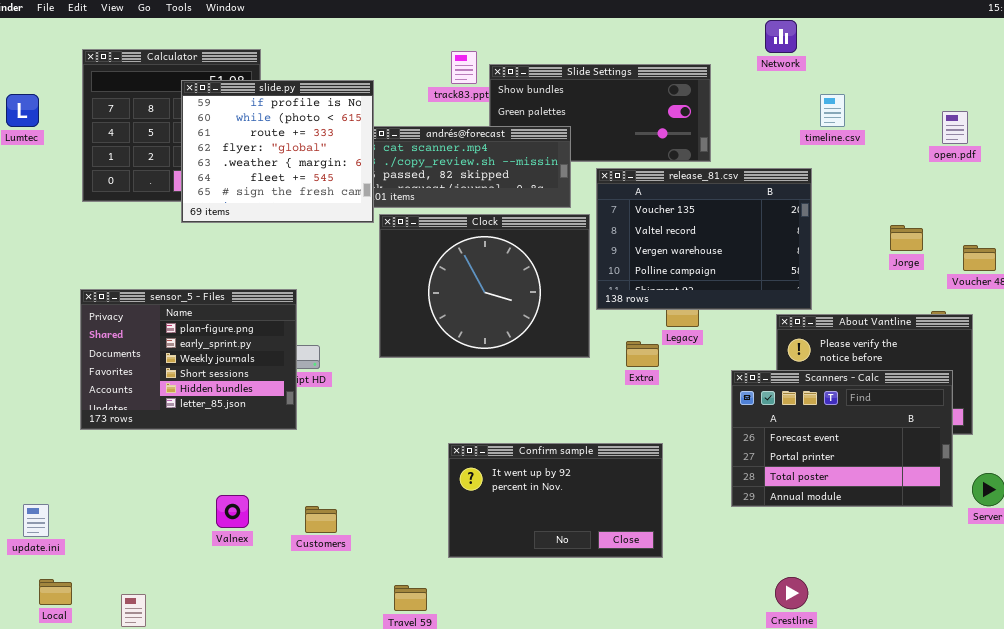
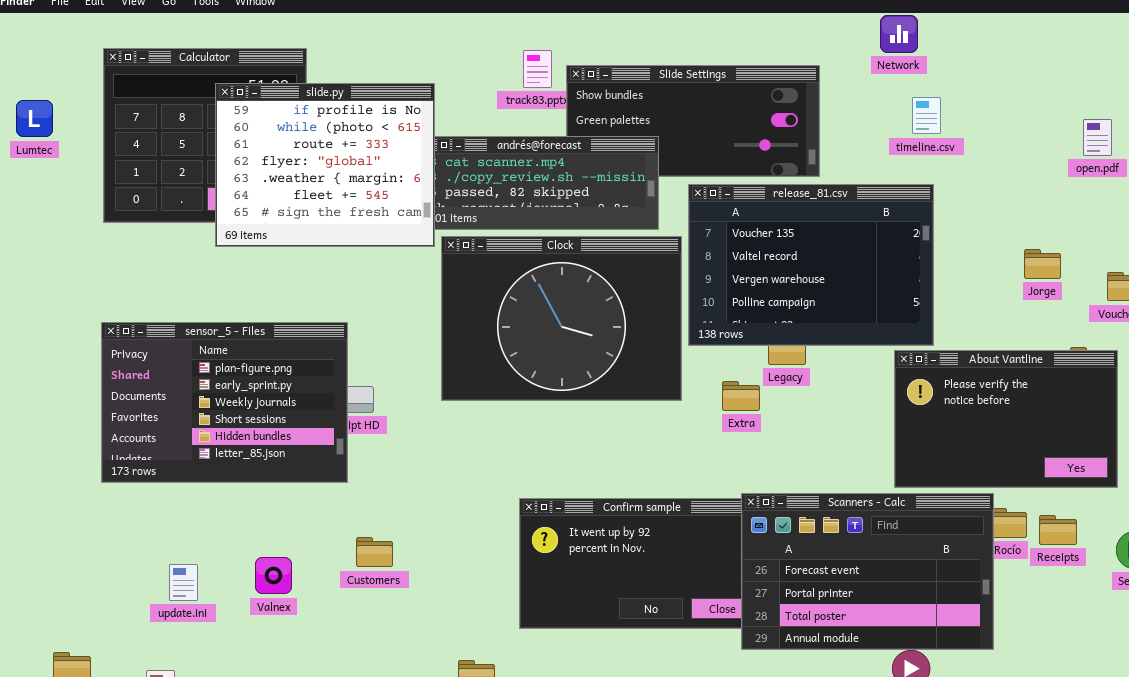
timeline.csv: [820,94,845,127] -> [912,97,941,134], moved
Scanners - Calc: [731,370,953,507] -> [741,493,994,650], moved
update.ini: [23,504,49,537] -> [169,564,198,601], moved
Customers: [305,506,337,533] -> [356,537,393,567], moved

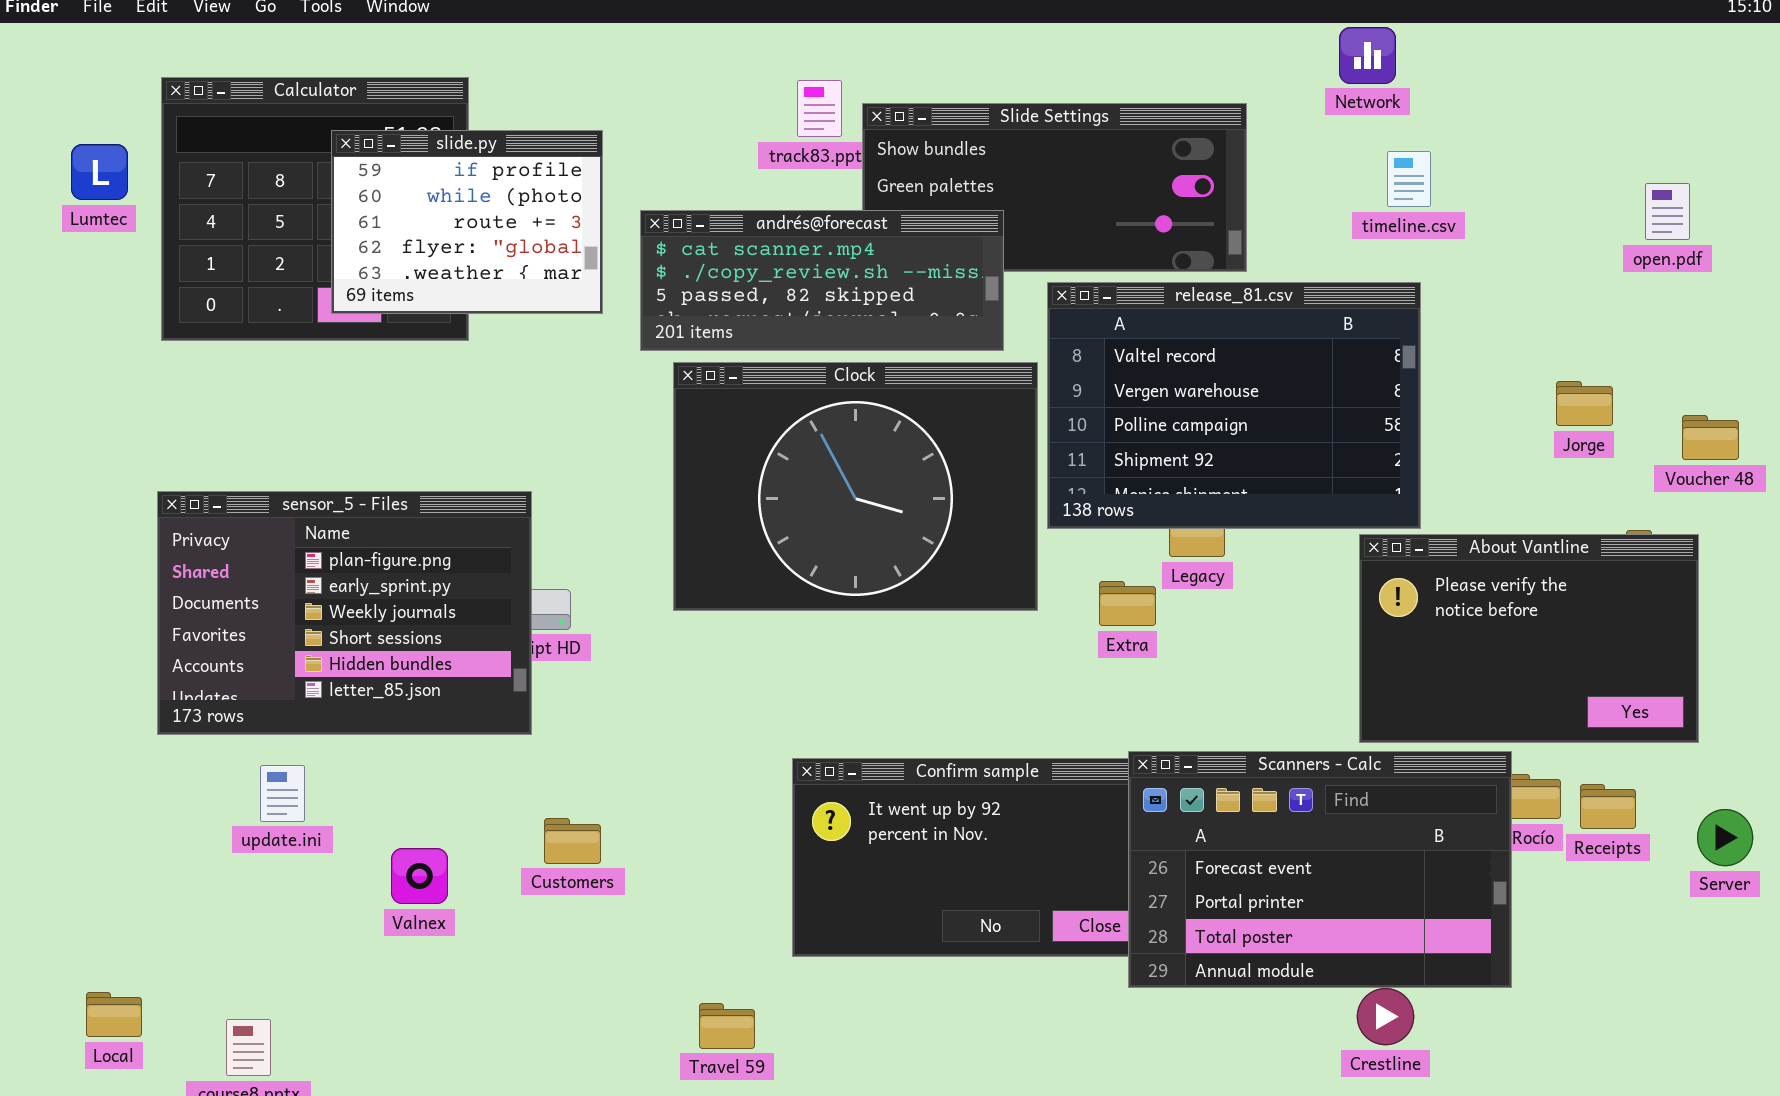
slide.py: [215,83,435,247] -> [331,130,603,314], resized
Lumtec: [16,100,53,137] -> [71,144,128,200], moved
release_81.csv: [688,184,934,346] -> [1047,282,1421,529], scrolled down 1 row
update.ini: [169,564,198,601] -> [260,765,305,822], moved

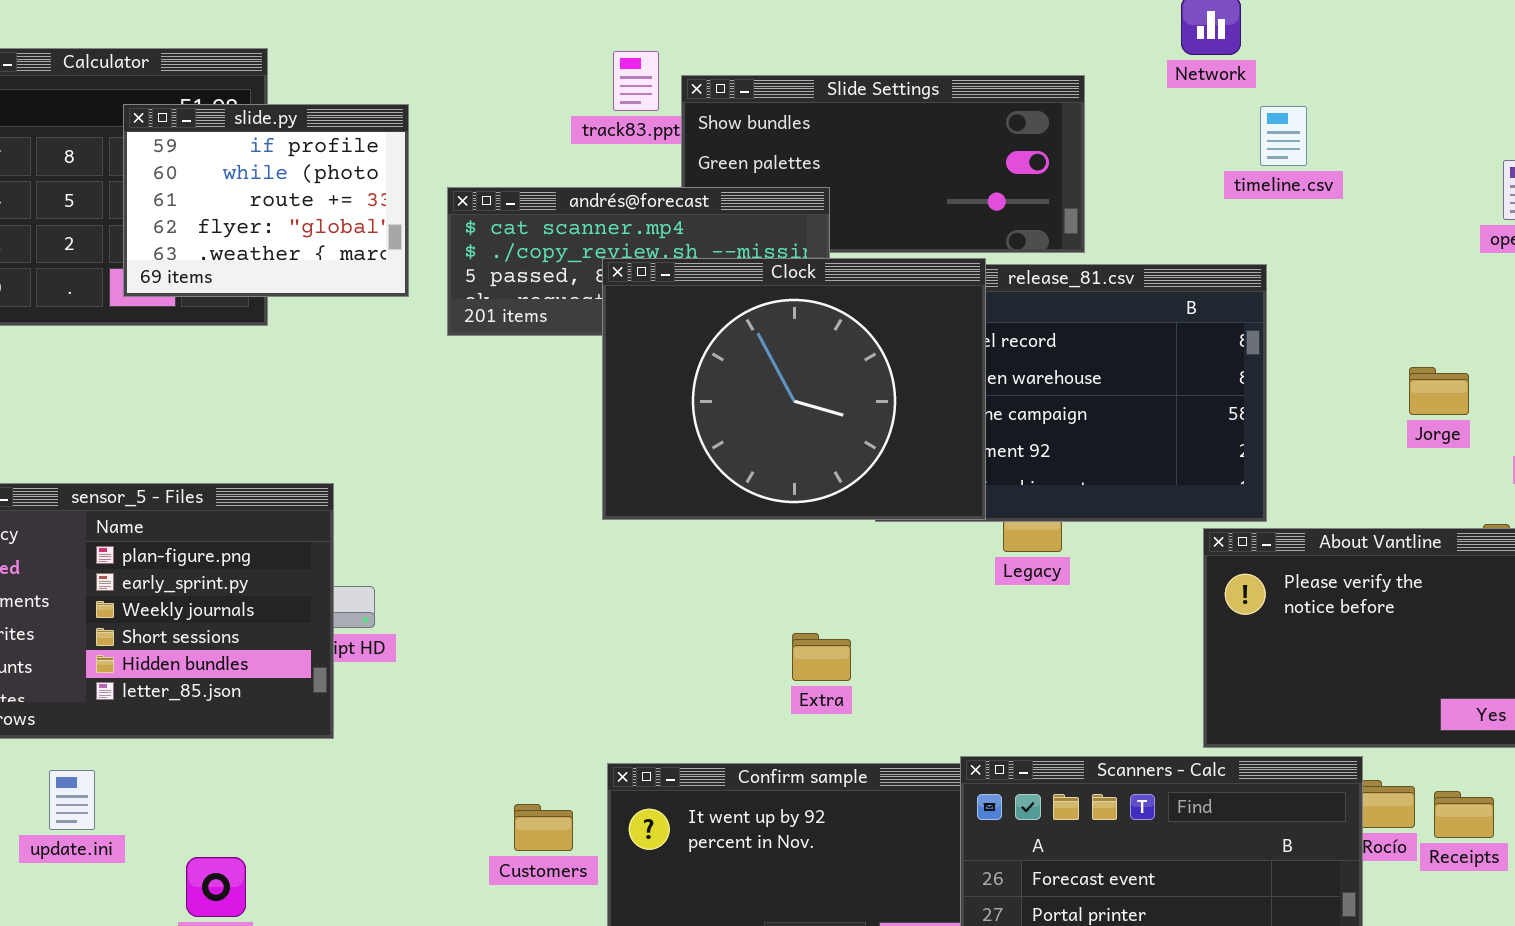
timeline.csv: [1387,151,1431,207] -> [1260,106,1307,166], moved
Clock: [673,362,1038,611] -> [602,258,986,520], moved
Extra: [1099,581,1156,626] -> [792,633,851,681], moved
Customers: [544,818,601,864] -> [514,804,573,851], moved

